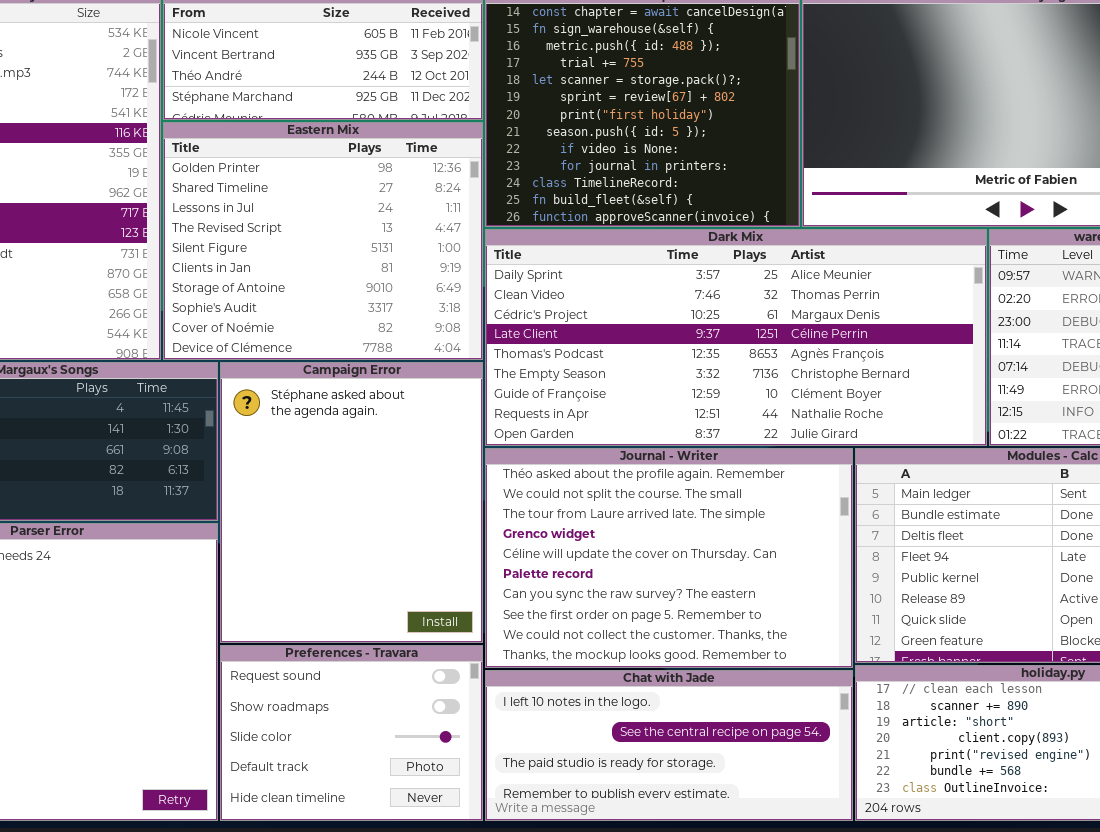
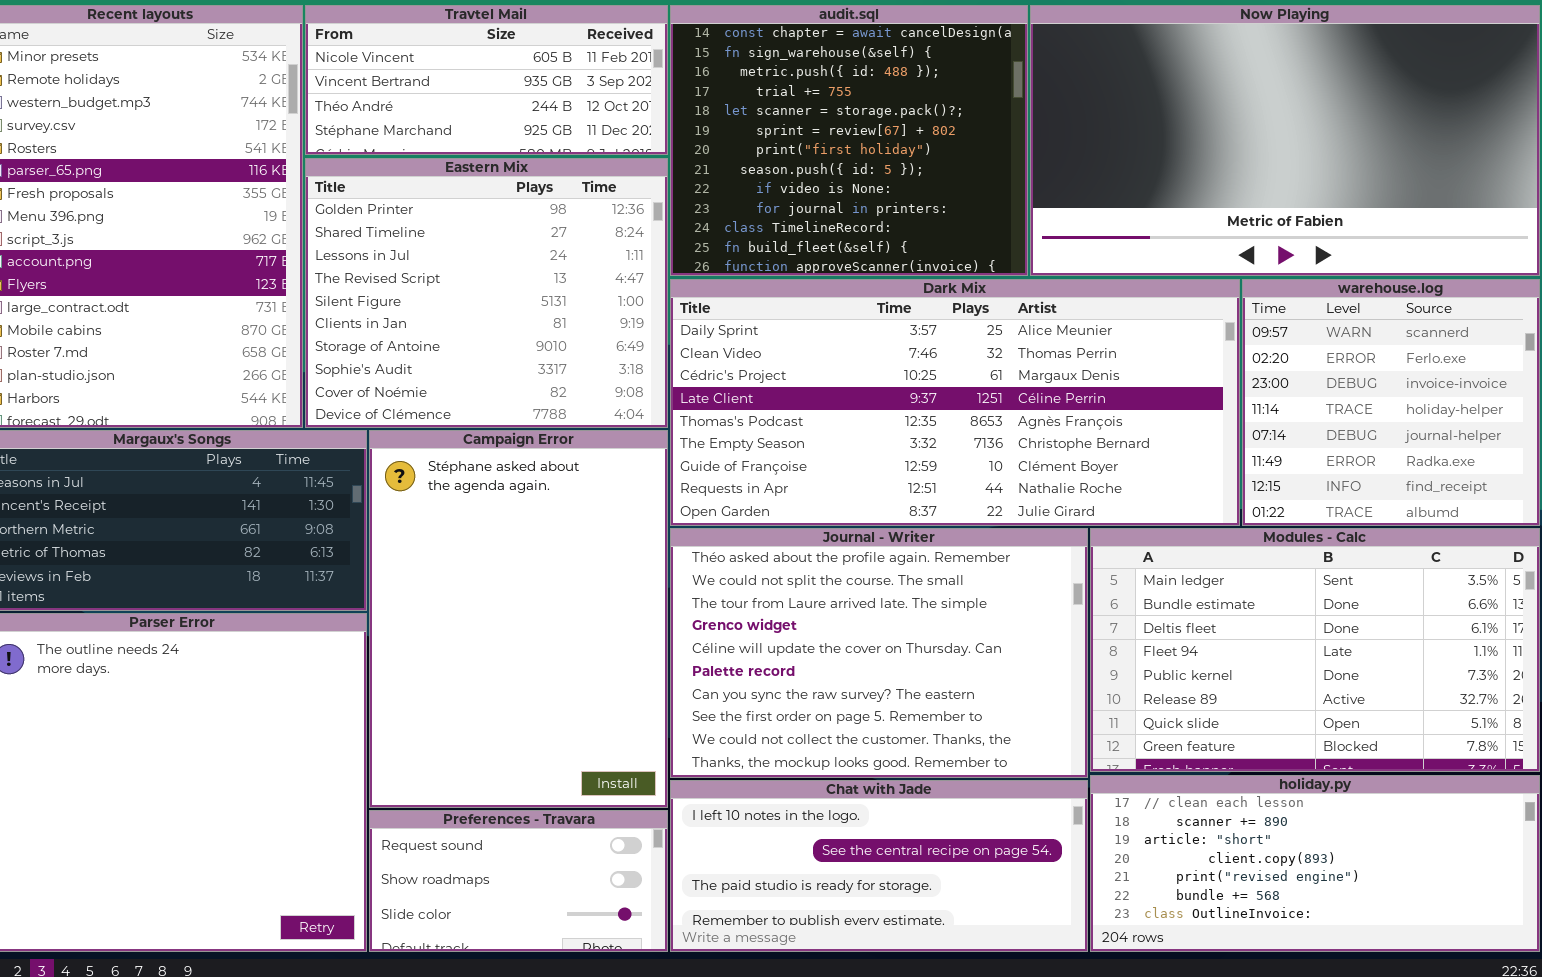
Campaign Error: [220,362,483,643] -> [369,430,668,808], resized
Preferences - Travara: [220,645,483,821] -> [369,810,668,952], resized

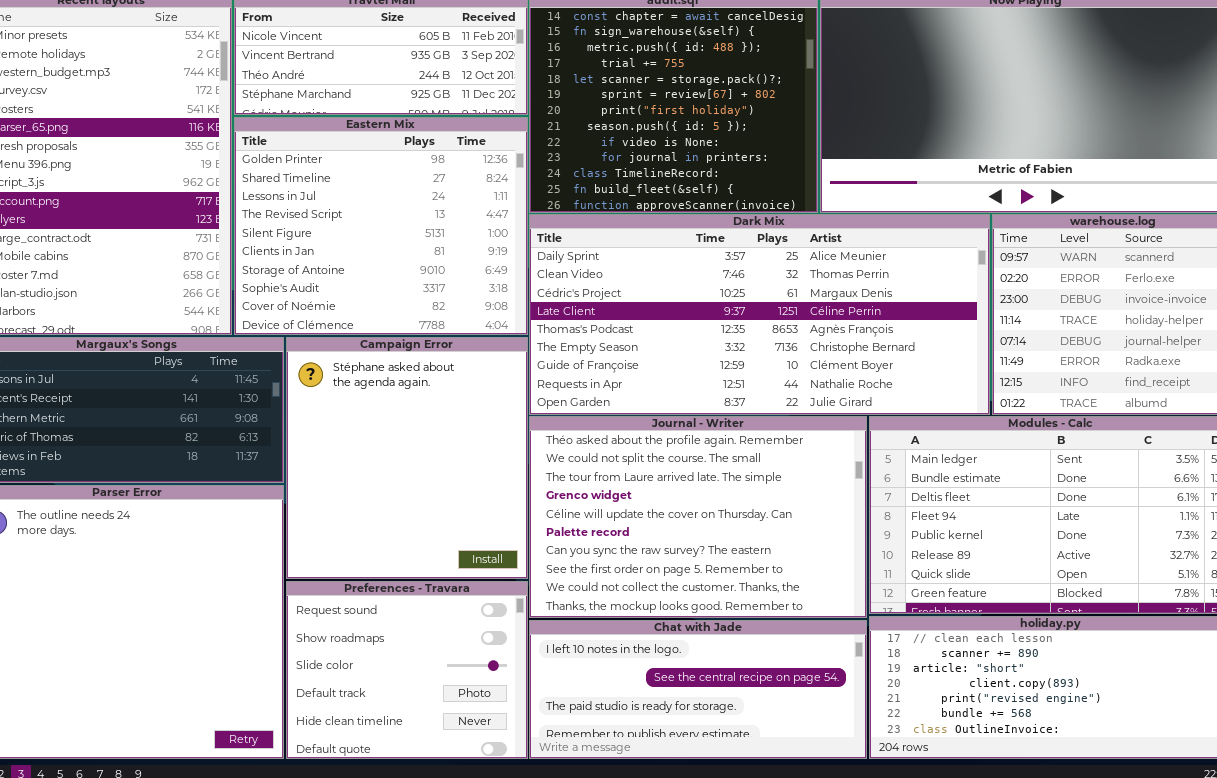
Campaign Error: [369,430,668,808] -> [286,337,528,579], resized
Preferences - Travara: [369,810,668,952] -> [286,581,528,759], resized

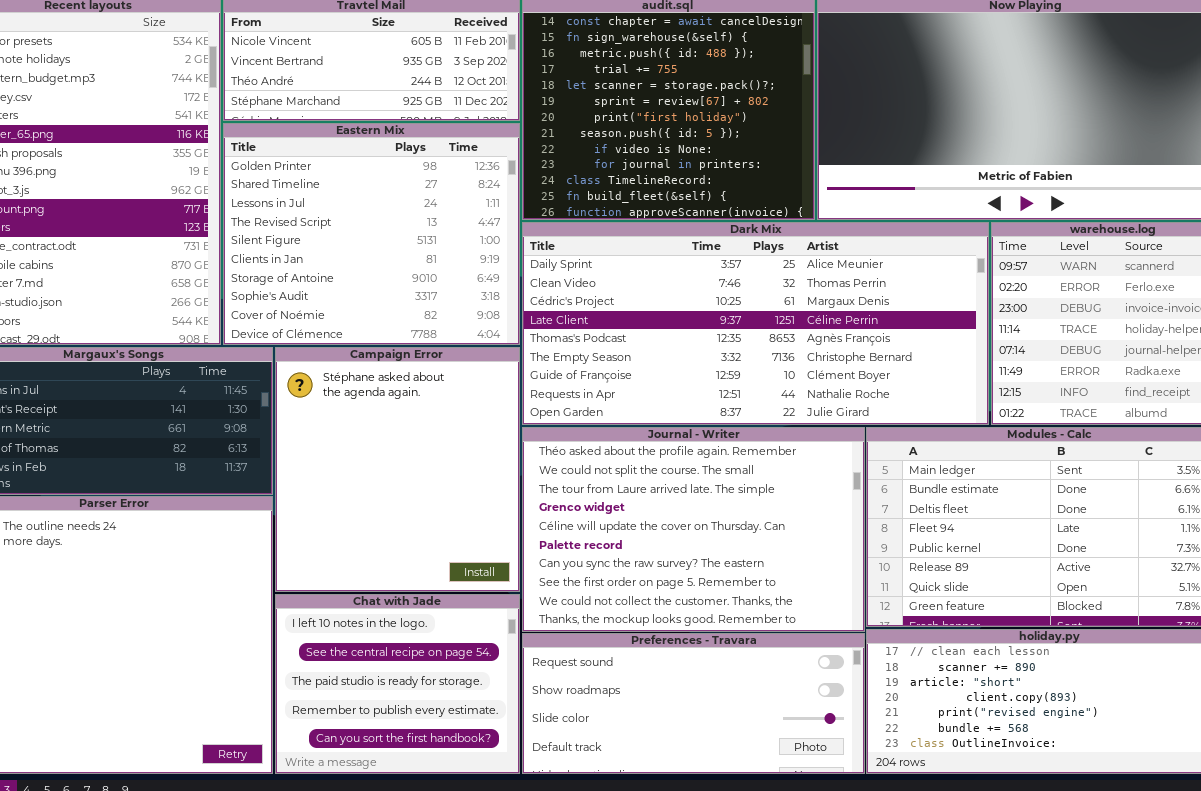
Preferences - Travara: [286,581,528,759] -> [522,633,865,774], moved, resized
Chat with Jade: [529,620,867,759] -> [275,594,520,774], moved, resized

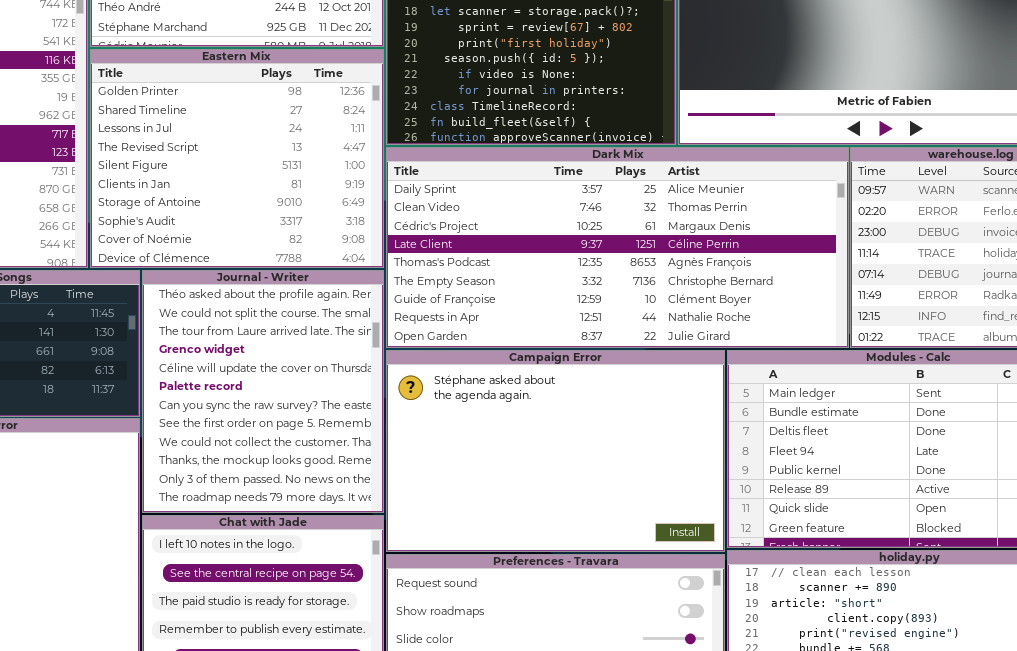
Campaign Error: [275,347,520,592] -> [386,350,725,552], moved, resized
Journal - Writer: [522,427,865,632] -> [142,270,384,513], moved, resized

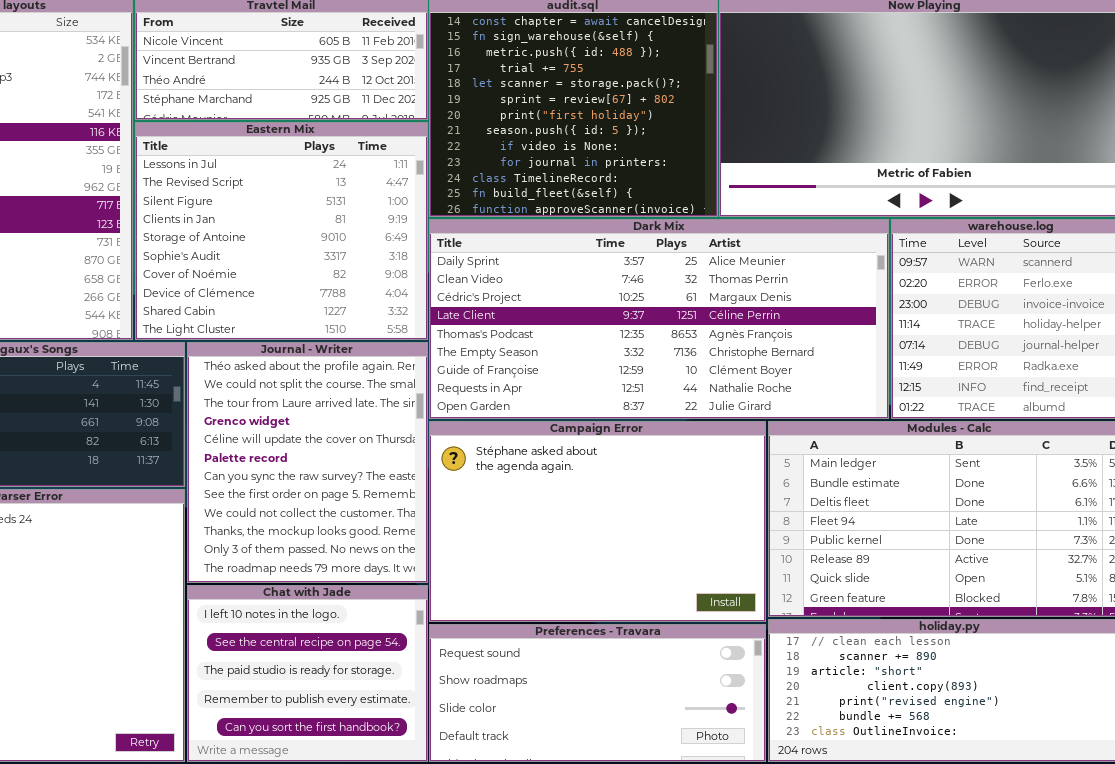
Eastern Mix: [90,49,384,268] -> [135,122,428,340], scrolled down 2 rows

